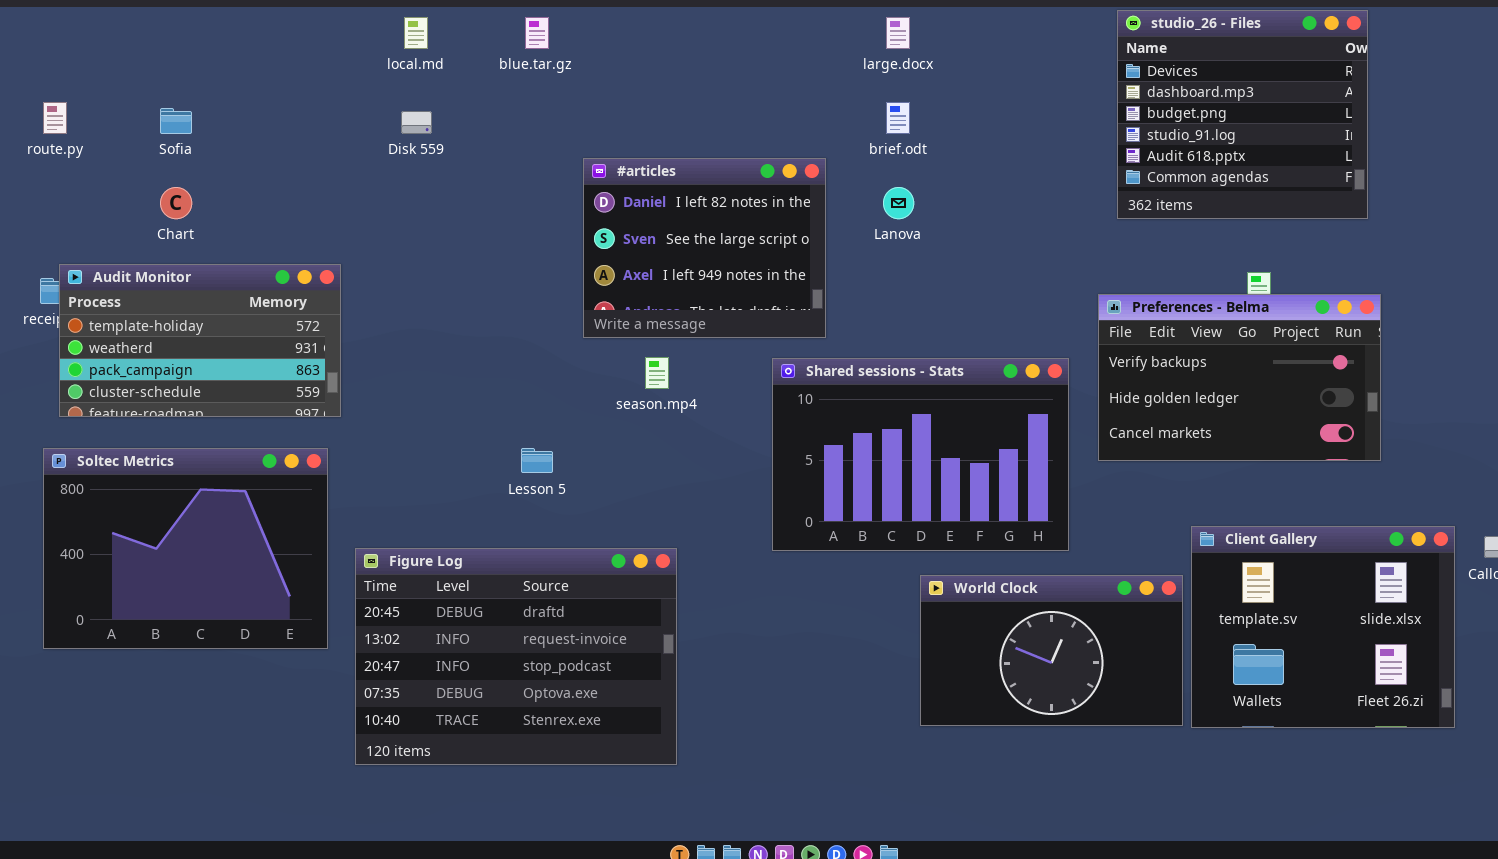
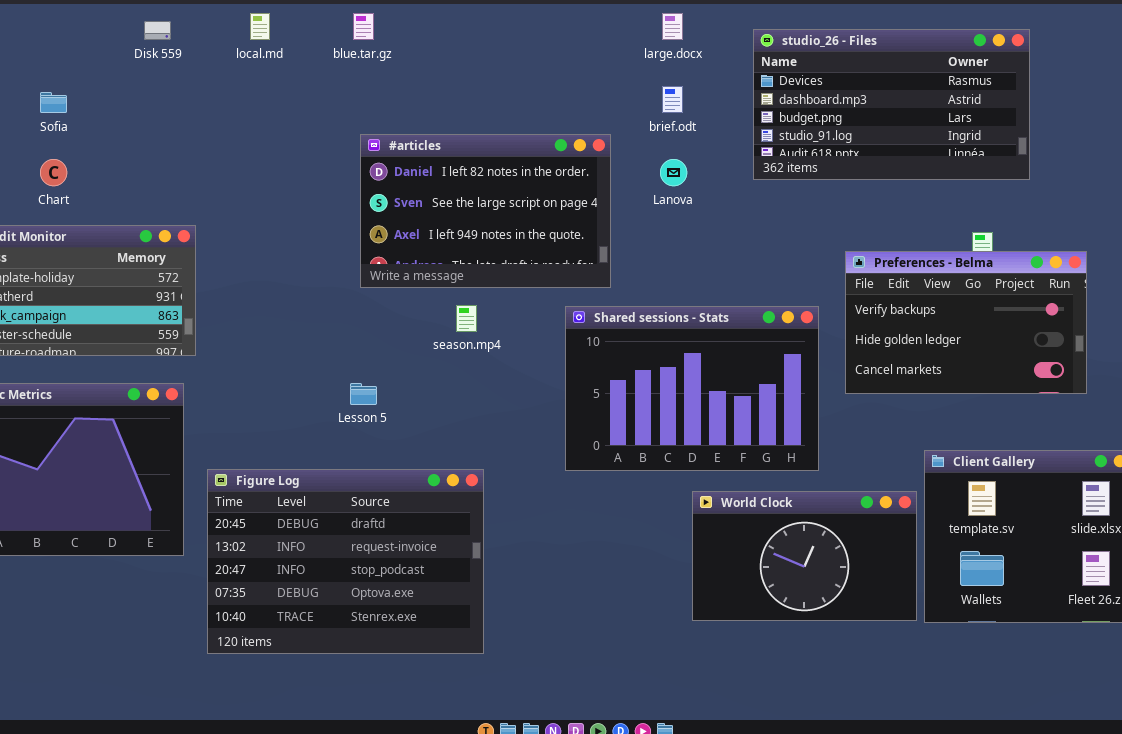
studio_26 - Files: [1117,10,1368,219] -> [753,29,1030,180], moved, resized
Disk 559: [401,111,432,134] -> [144,21,171,40], moved
#articles: [583,158,826,338] -> [360,134,611,288], resized

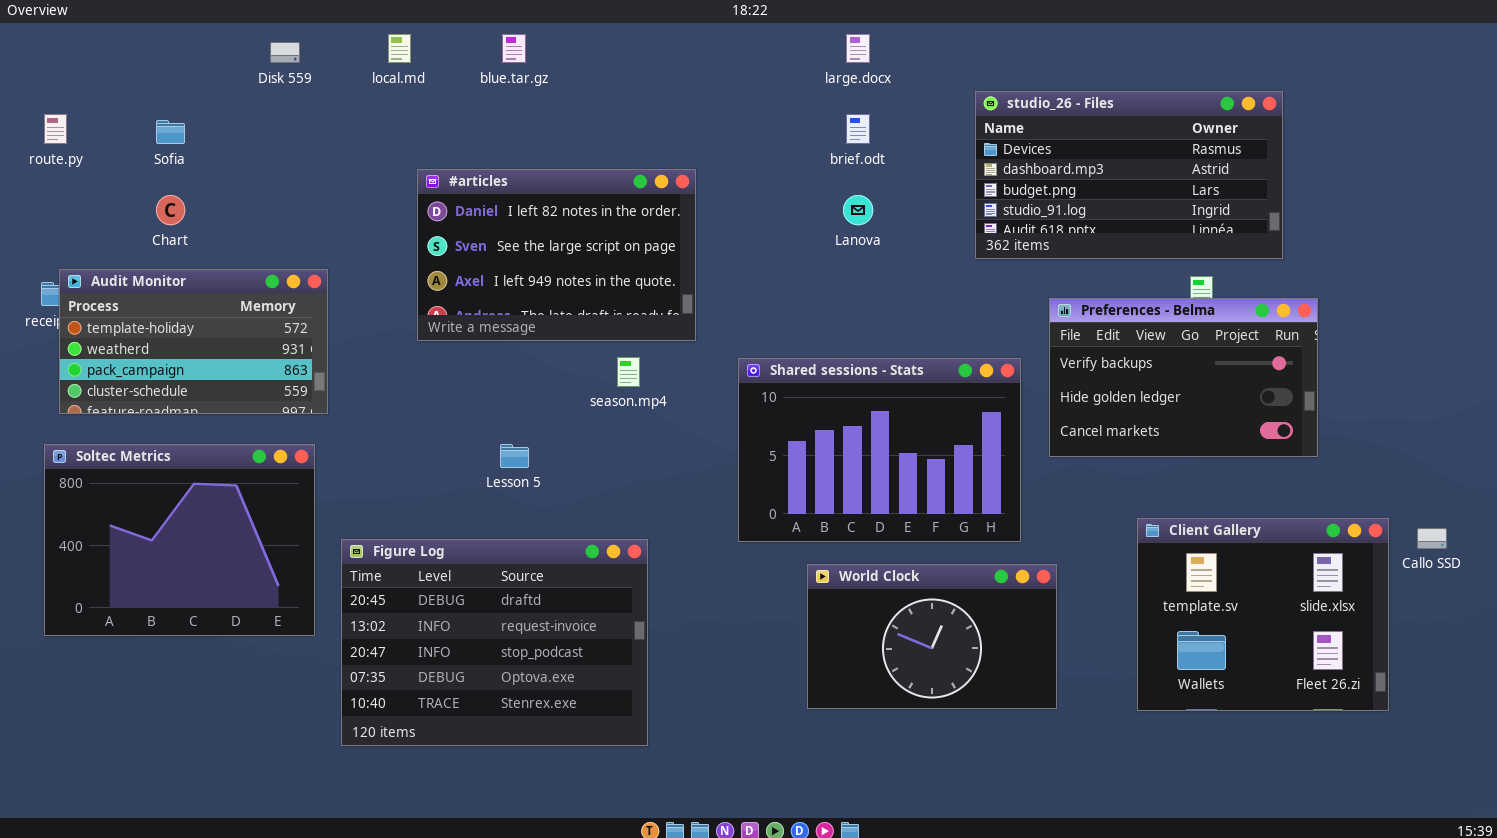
studio_26 - Files: [753,29,1030,180] -> [975,91,1283,259], moved
#articles: [360,134,611,288] -> [417,169,696,341], moved
World Clock: [692,491,917,621] -> [807,564,1057,709], moved

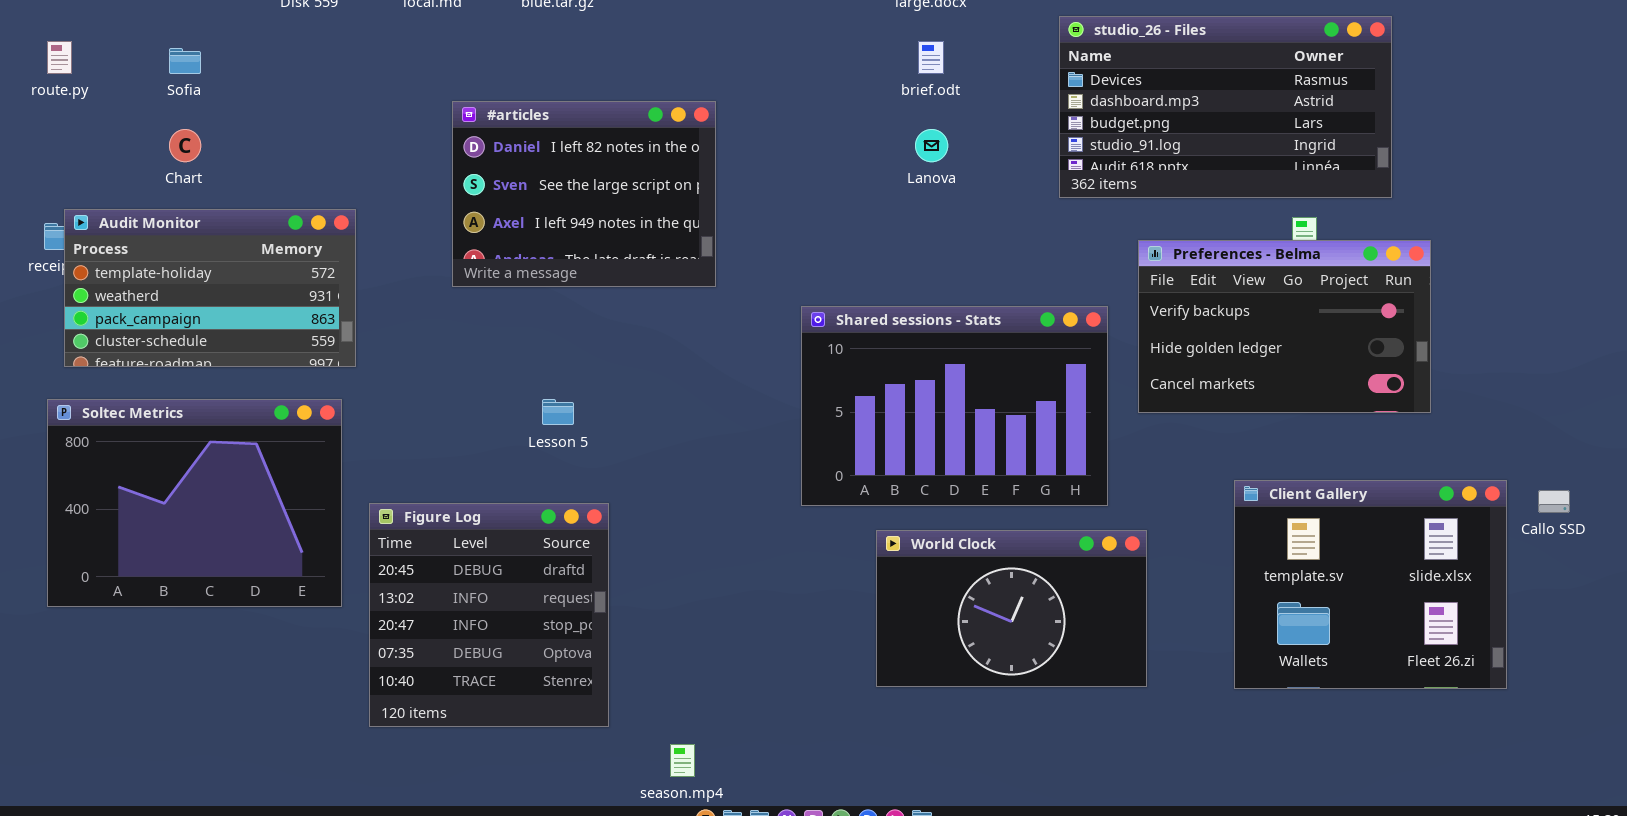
#articles: [417,169,696,341] -> [452,101,716,287], resized
season.mp4: [617,357,640,387] -> [670,744,695,777], moved
Figure Log: [341,539,648,746] -> [369,503,609,727], resized

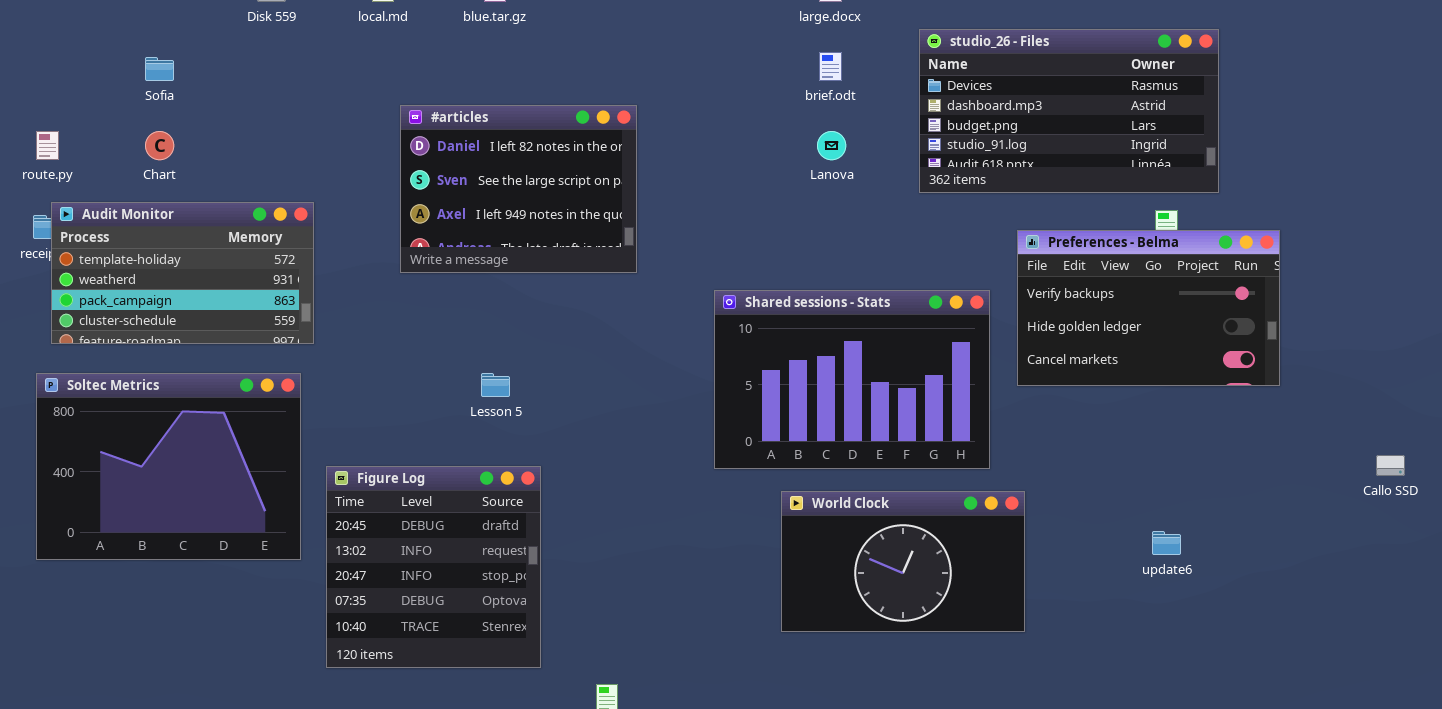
studio_26 - Files: [1059,16,1392,198] -> [919,29,1219,193], moved
route.py: [47,41,72,74] -> [36,131,59,160], moved
Client Gallery: [1234,480,1507,689] -> none, closed

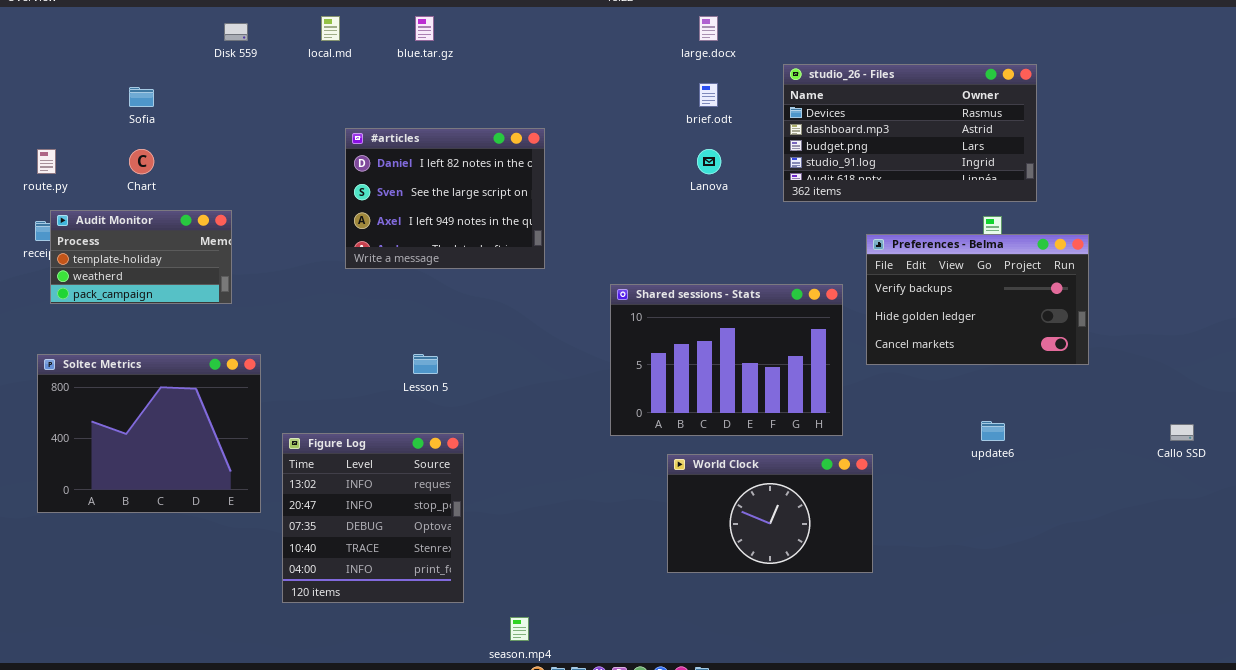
Audit Monitor: [51,202,314,344] -> [50,210,232,304], resized
Figure Log: [326,466,541,668] -> [282,433,464,603], scrolled down 1 row
update6: [1152,531,1181,555] -> [981,421,1005,441], moved

